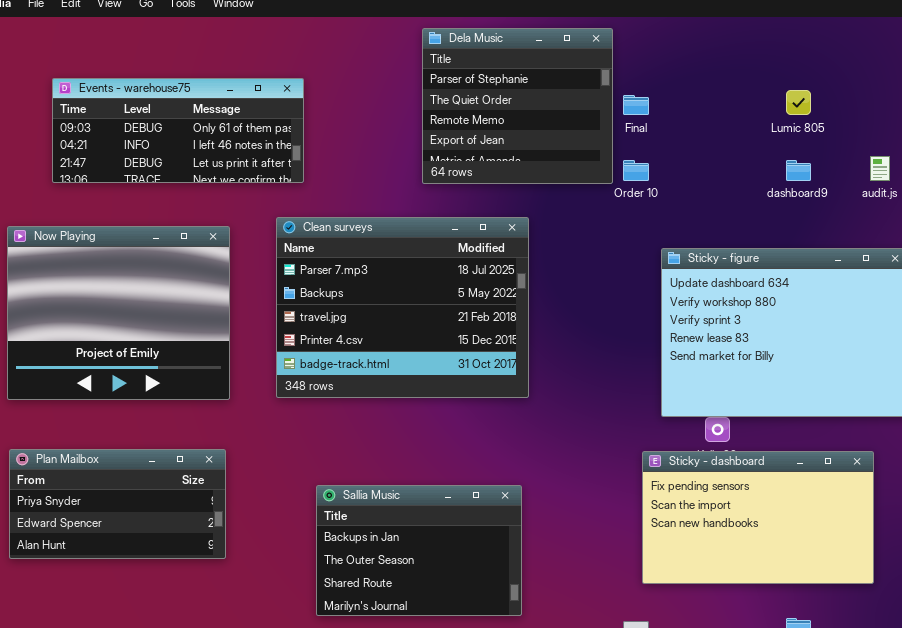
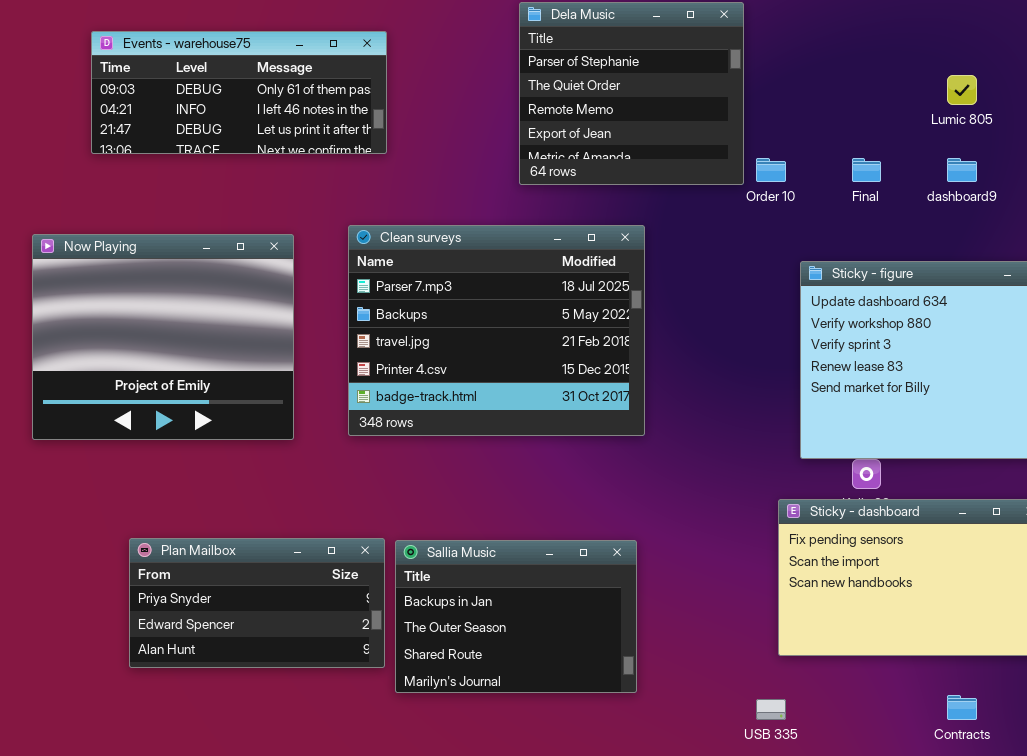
Events - warehouse75: [52,78,304,183] -> [91,31,387,154], moved
Final: [623,95,649,115] -> [852,158,881,182], moved
Plan Mailbox: [9,449,226,559] -> [129,538,385,668], moved

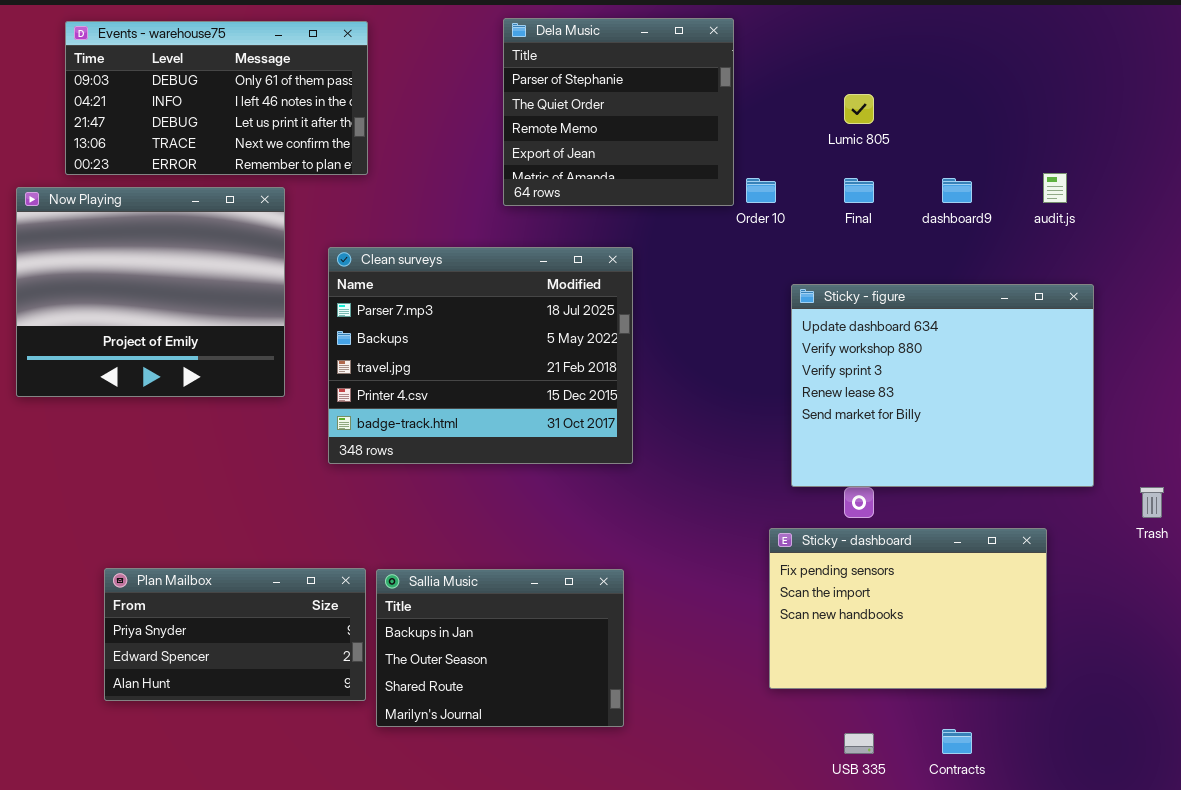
Events - warehouse75: [91,31,387,154] -> [65,21,368,175], resized
Lumic 805: [947,75,977,105] -> [844,94,874,124], moved
Now Playing: [32,234,294,440] -> [16,187,285,397], moved
USB 335: [756,699,786,720] -> [844,733,874,754], moved

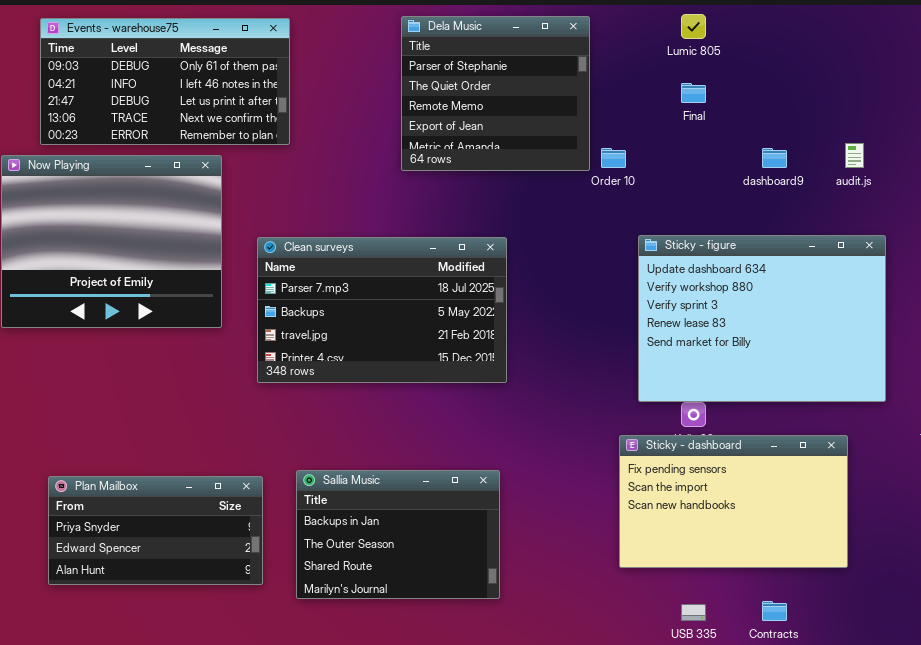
Lumic 805: [844,94,874,124] -> [681,14,706,39], moved
Final: [844,178,874,203] -> [681,83,706,103], moved
Clean surveys: [328,247,633,464] -> [257,237,507,383], resized
Plan Mailbox: [104,568,366,701] -> [48,476,263,585], moved

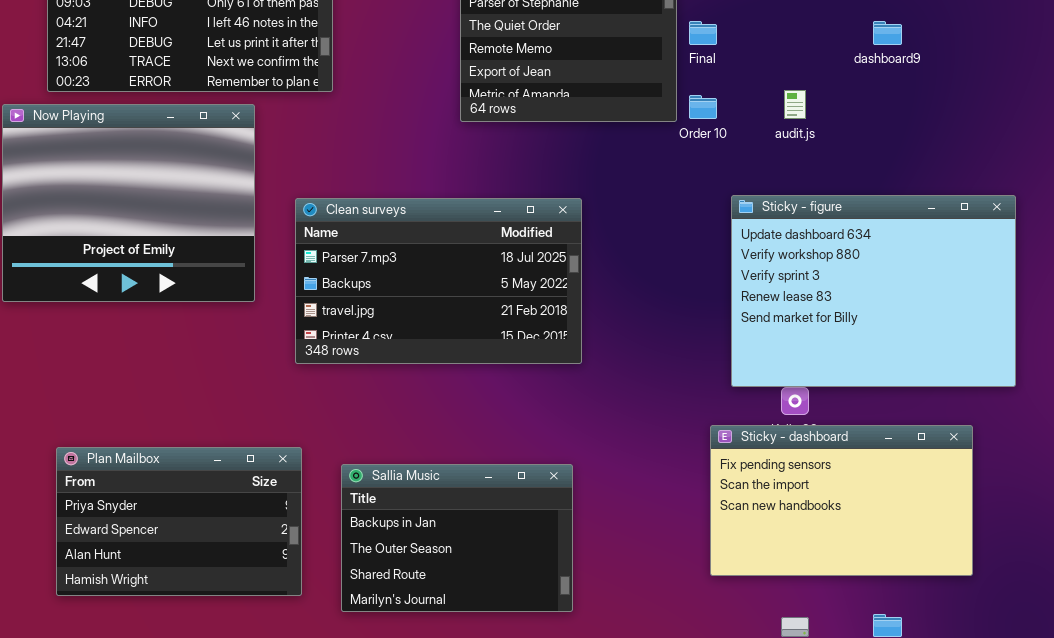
Final: [681,83,706,103] -> [689,21,717,45], moved
audit.js: [845,143,864,168] -> [784,90,806,119], moved
dashboard9: [762,148,787,168] -> [873,21,902,45], moved
Plan Mailbox: [48,476,263,585] -> [56,447,302,596], resized

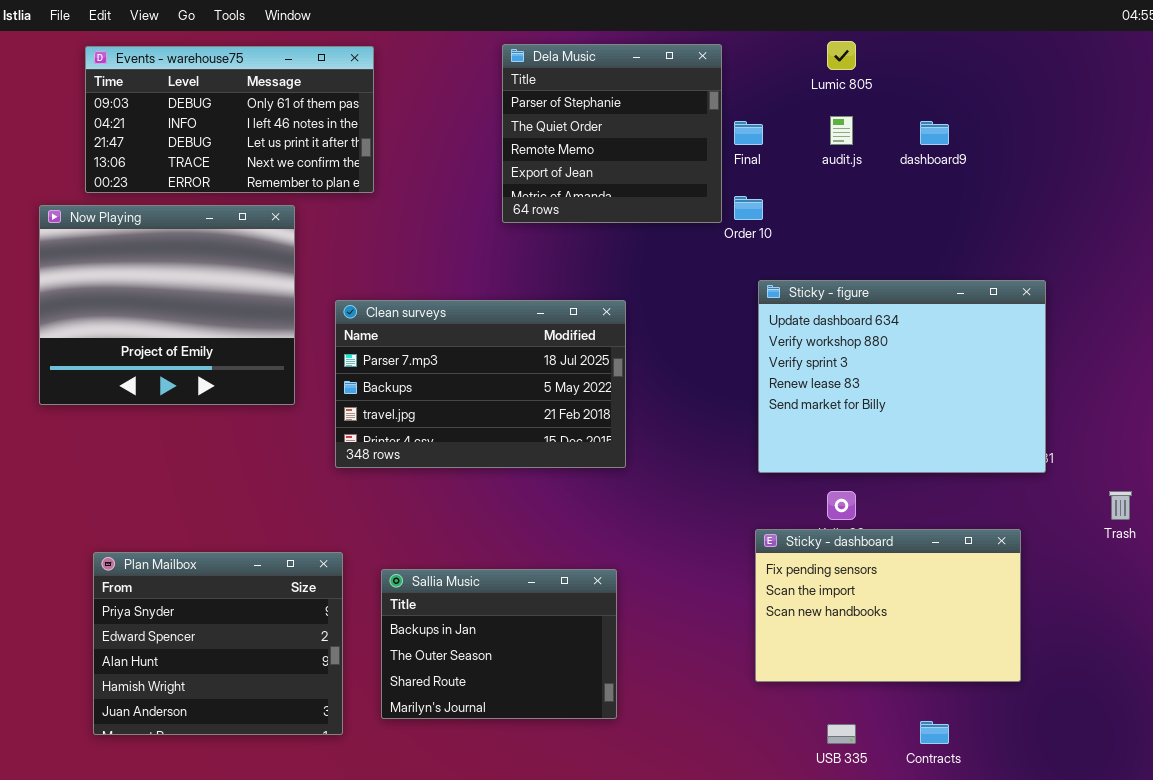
audit.js: [784,90,806,119] -> [830,116,853,145], moved
Sticky - figure: [731,195,1016,387] -> [758,280,1046,473], moved
Plan Mailbox: [56,447,302,596] -> [93,552,343,735], resized

